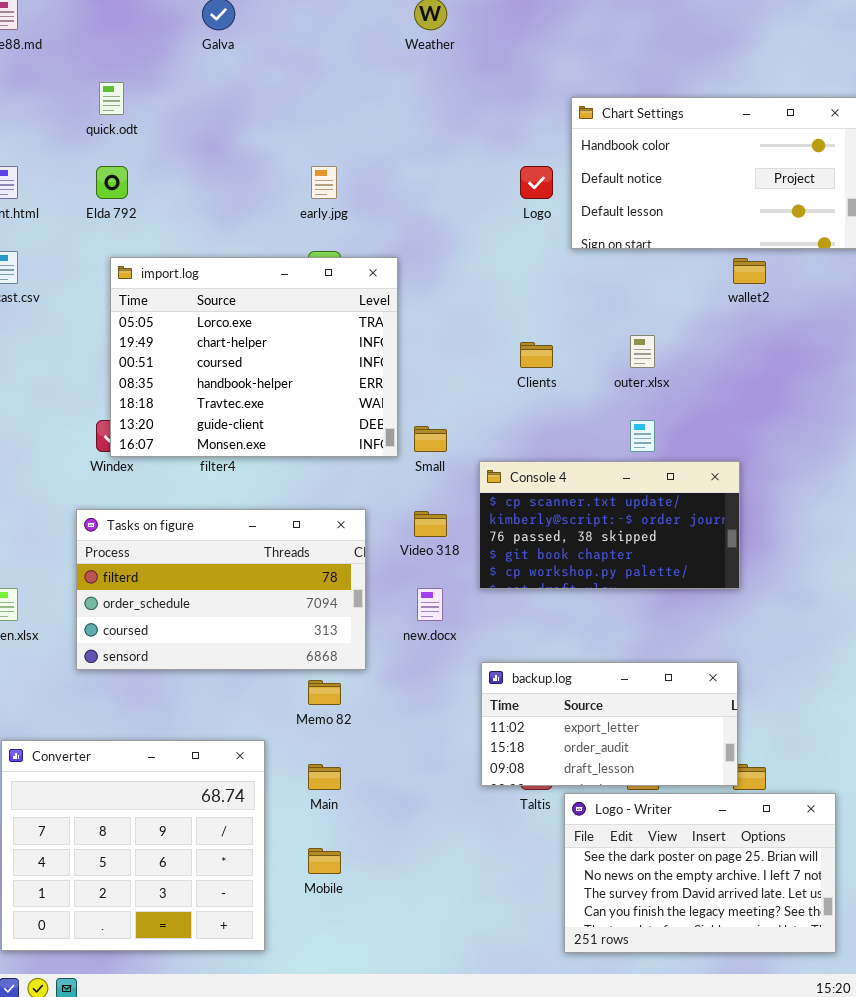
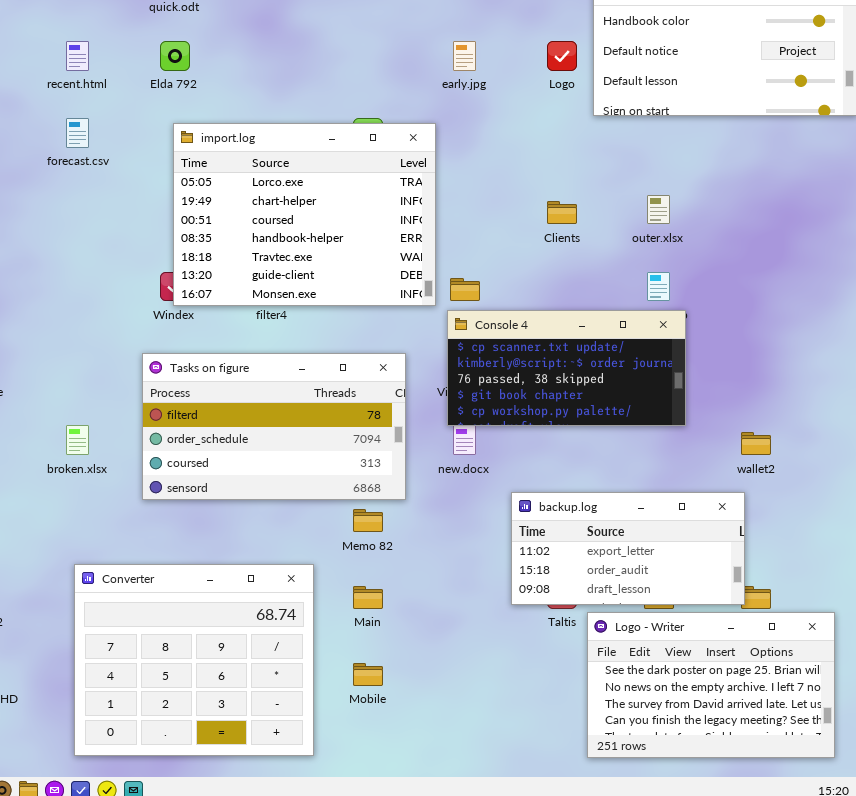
early.jpg: [311,166,337,199] -> [453,41,476,71], moved
wallet2: [733,258,766,284] -> [741,432,771,455], moved
Console 4: [479,461,740,589] -> [447,310,686,426], moved

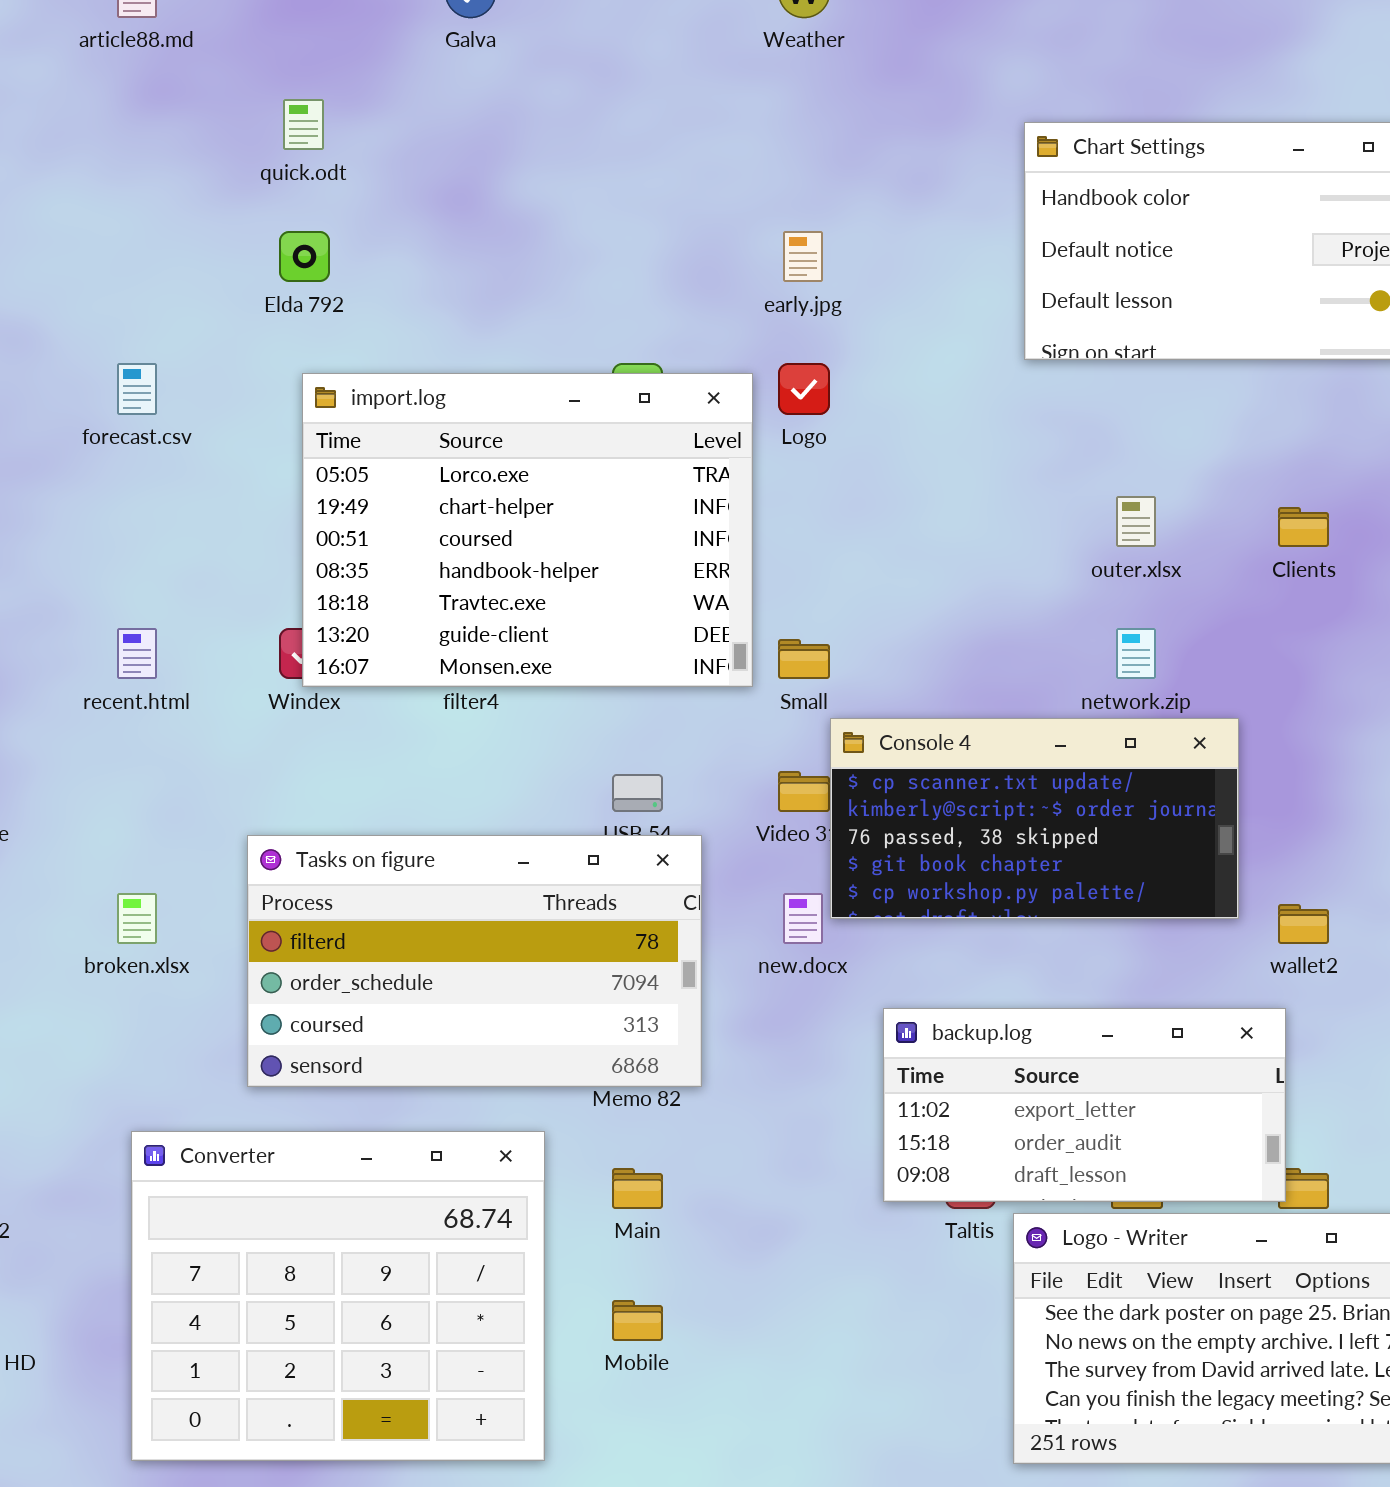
recent.html: [66,41,89,71] -> [117,628,157,679], moved
Logo: [547,41,577,71] -> [778,363,830,415], moved
Clients: [547,201,577,224] -> [1278,507,1329,547], moved
Console 4: [447,310,686,426] -> [830,718,1239,919], moved
Tasks on figure: [142,353,406,500] -> [247,835,702,1087], moved

